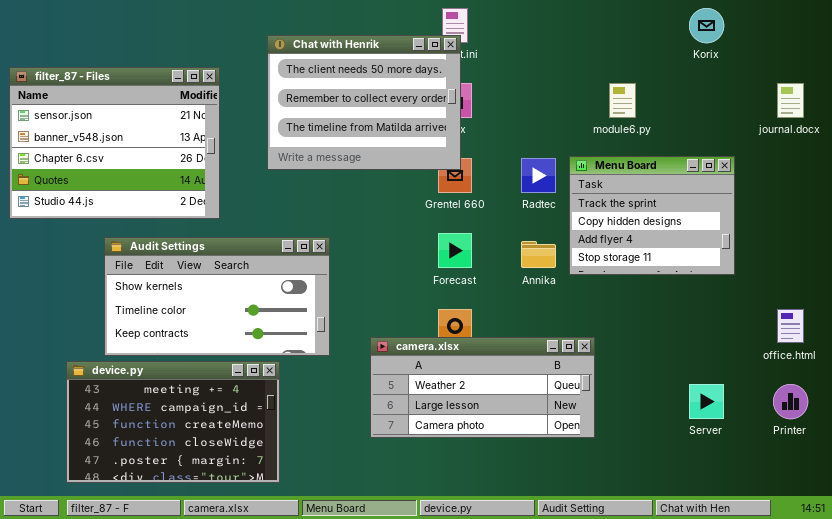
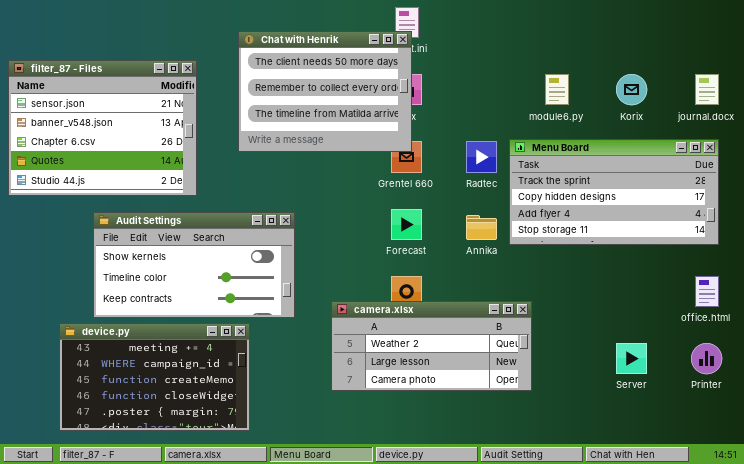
Korix: [689,8,724,43] -> [616,74,647,105], moved
Menu Board: [569,156,735,275] -> [509,139,719,245], resized

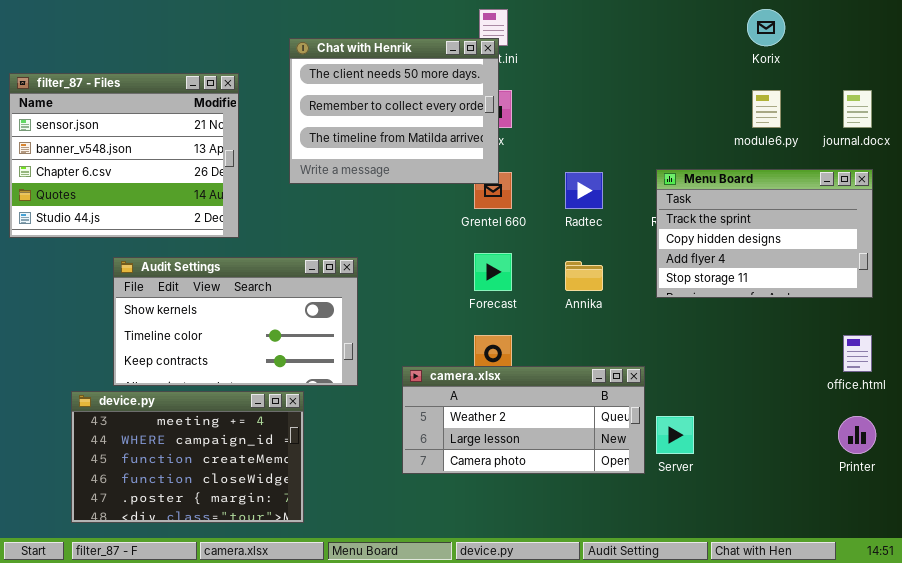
module6.py: [545,74,569,105] -> [752,90,781,128], moved
Korix: [616,74,647,105] -> [747,9,785,46], moved
Menu Board: [509,139,719,245] -> [656,169,873,298], resized
Server: [616,343,647,374] -> [656,416,694,454], moved

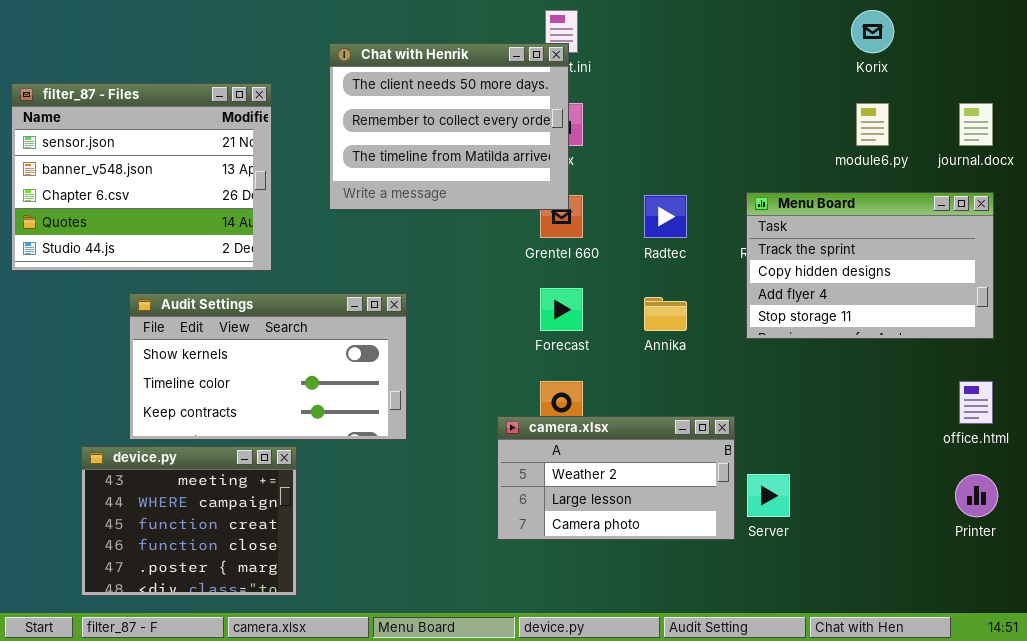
camera.xlsx: [402,366,645,474] -> [497,416,735,540], resized
device.py: [71,391,304,523] -> [81,446,297,596], resized

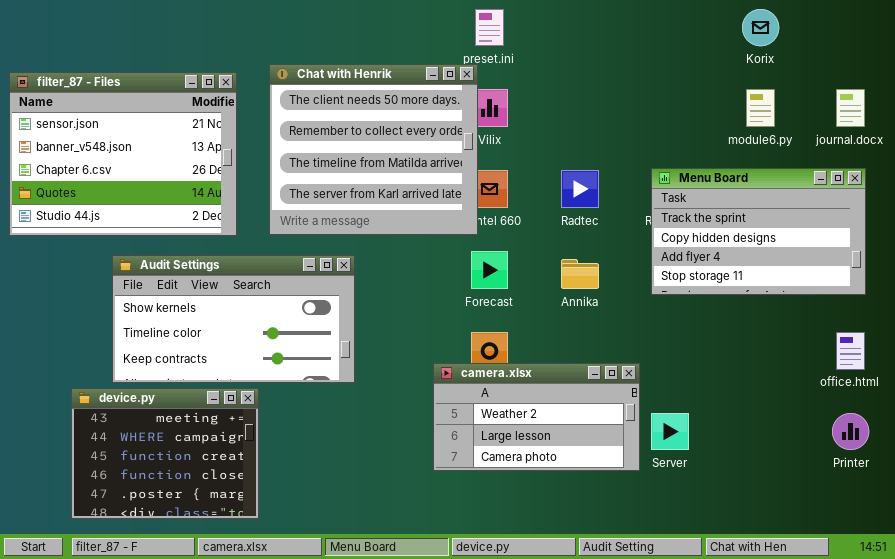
Chat with Henrik: [329,43,569,210] -> [269,64,478,235], moved, resized

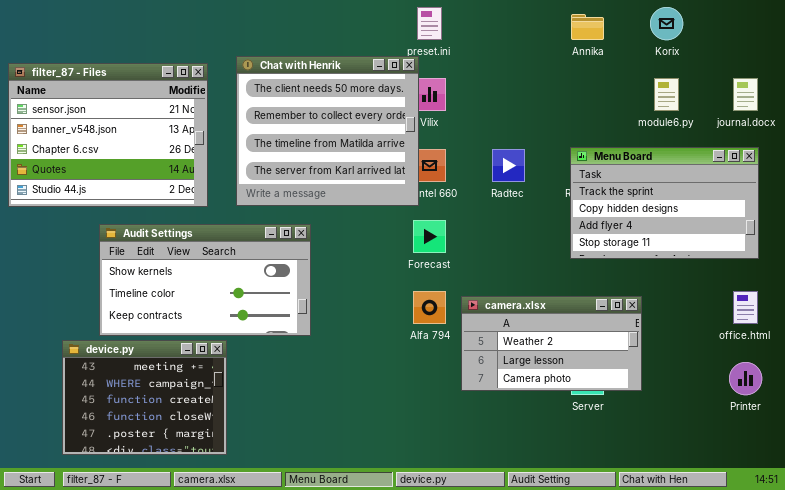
Annika: [561,259,599,289] -> [571,14,604,40], moved
camera.xlsx: [433,363,640,471] -> [461,296,642,391], moved

